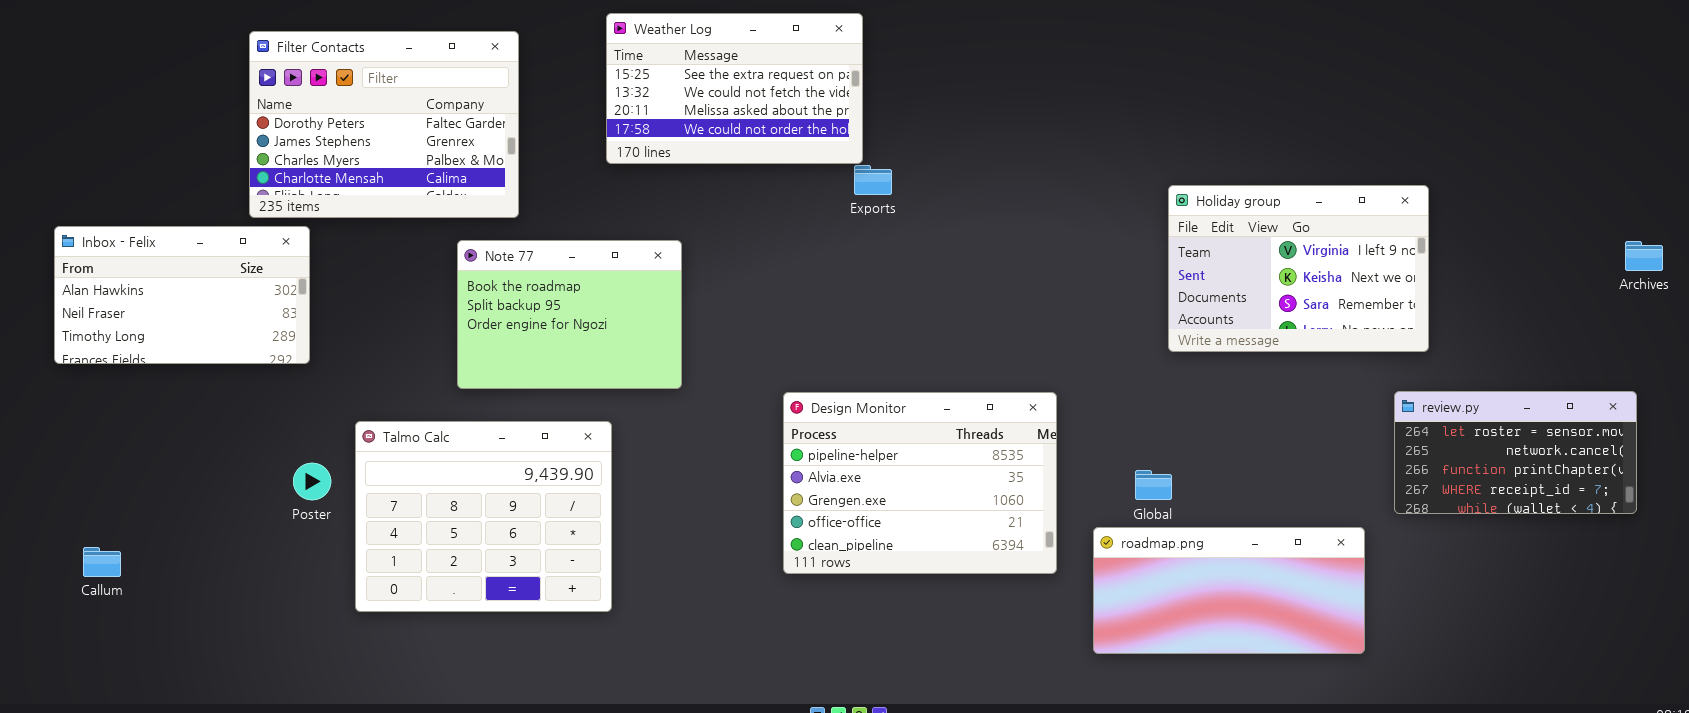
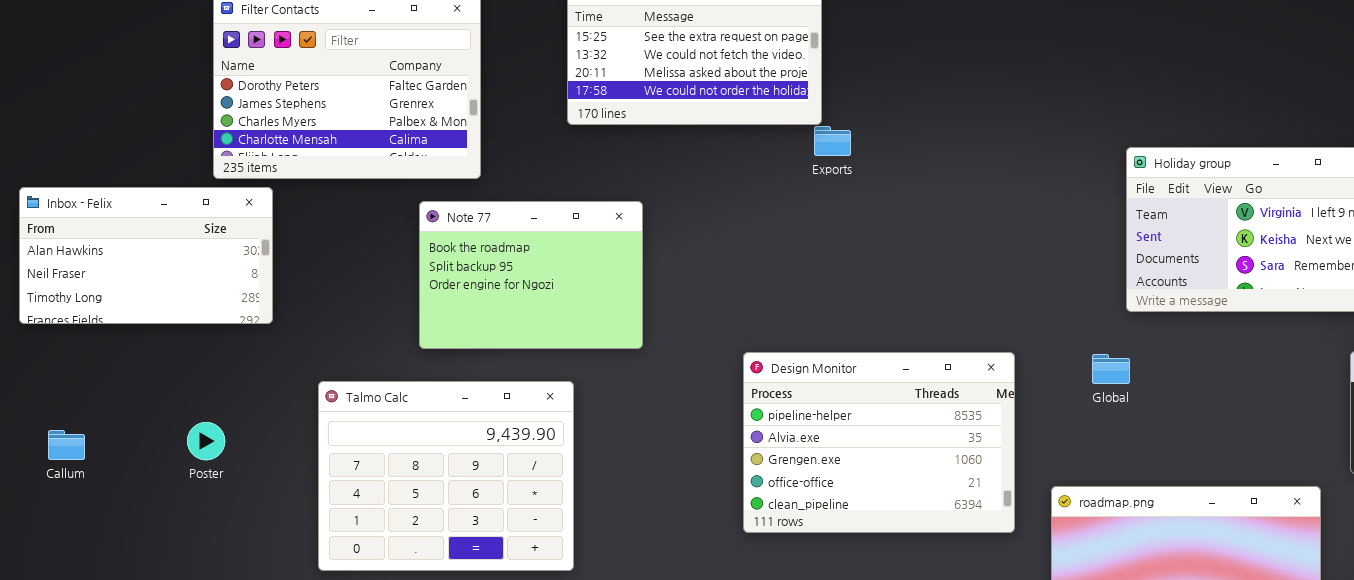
Poster: [293,463,331,500] -> [187,422,225,460], moved
Global: [1135,470,1172,500] -> [1092,354,1130,384], moved
Callum: [83,547,121,577] -> [48,430,85,460], moved

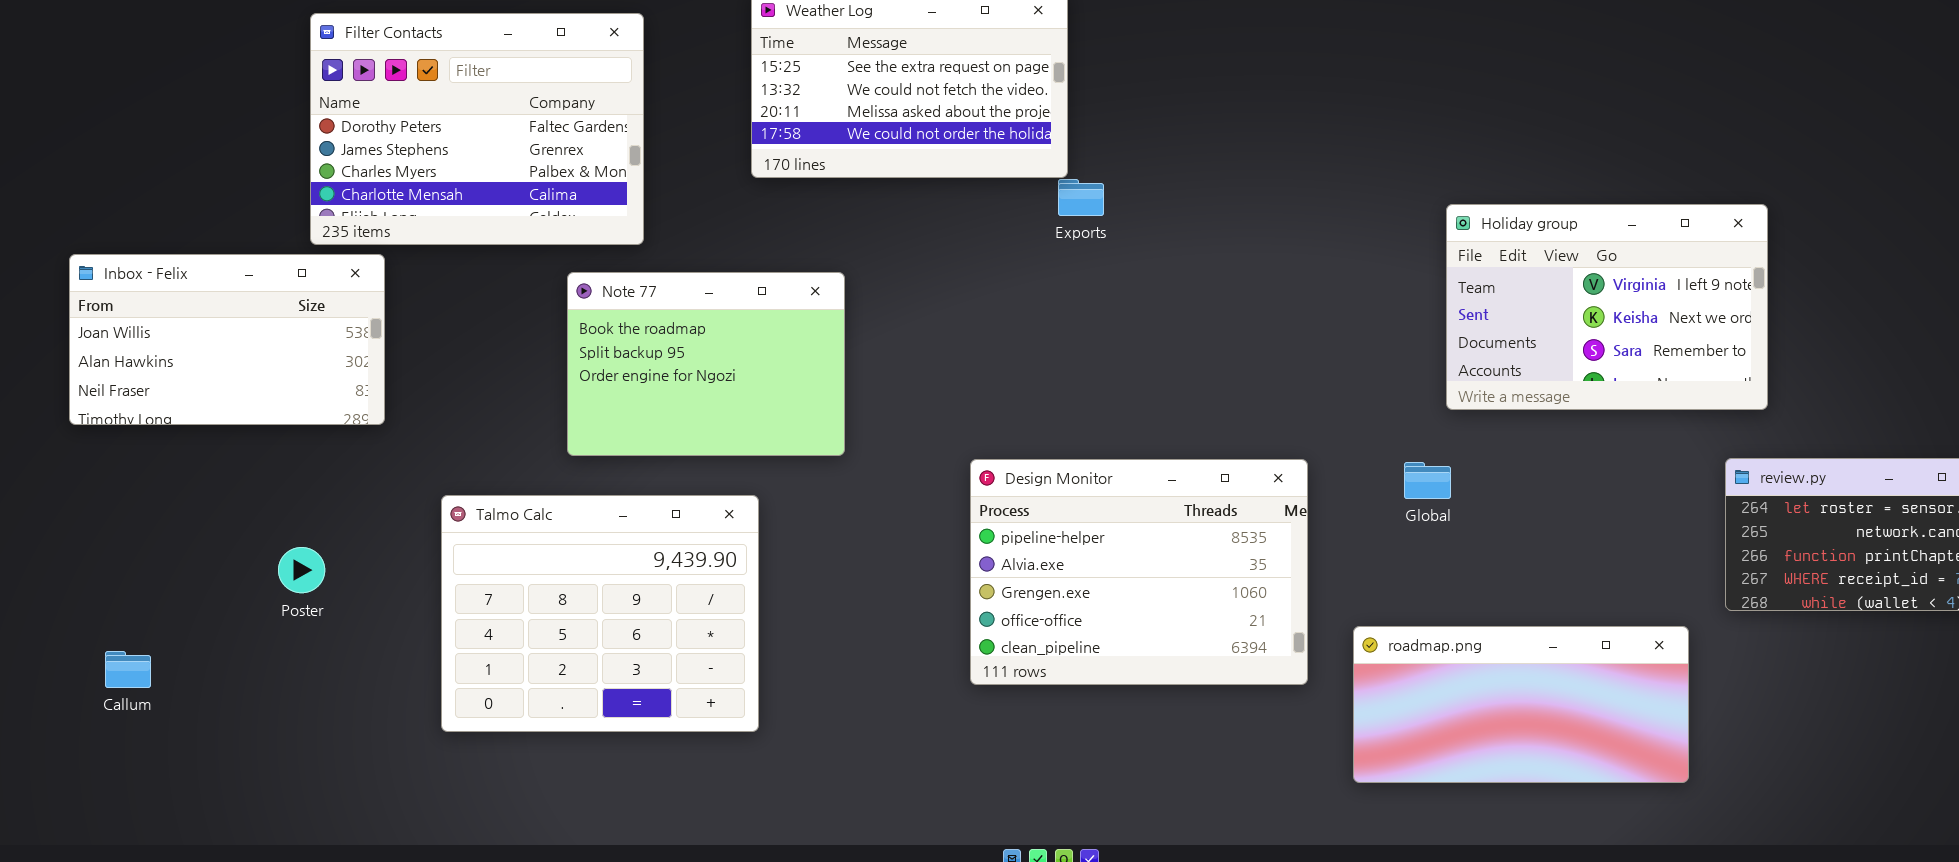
Inbox - Felix: [19,187,273,324] -> [69,254,385,425], scrolled up 1 row
Callum: [48,430,85,460] -> [105,651,151,688], moved

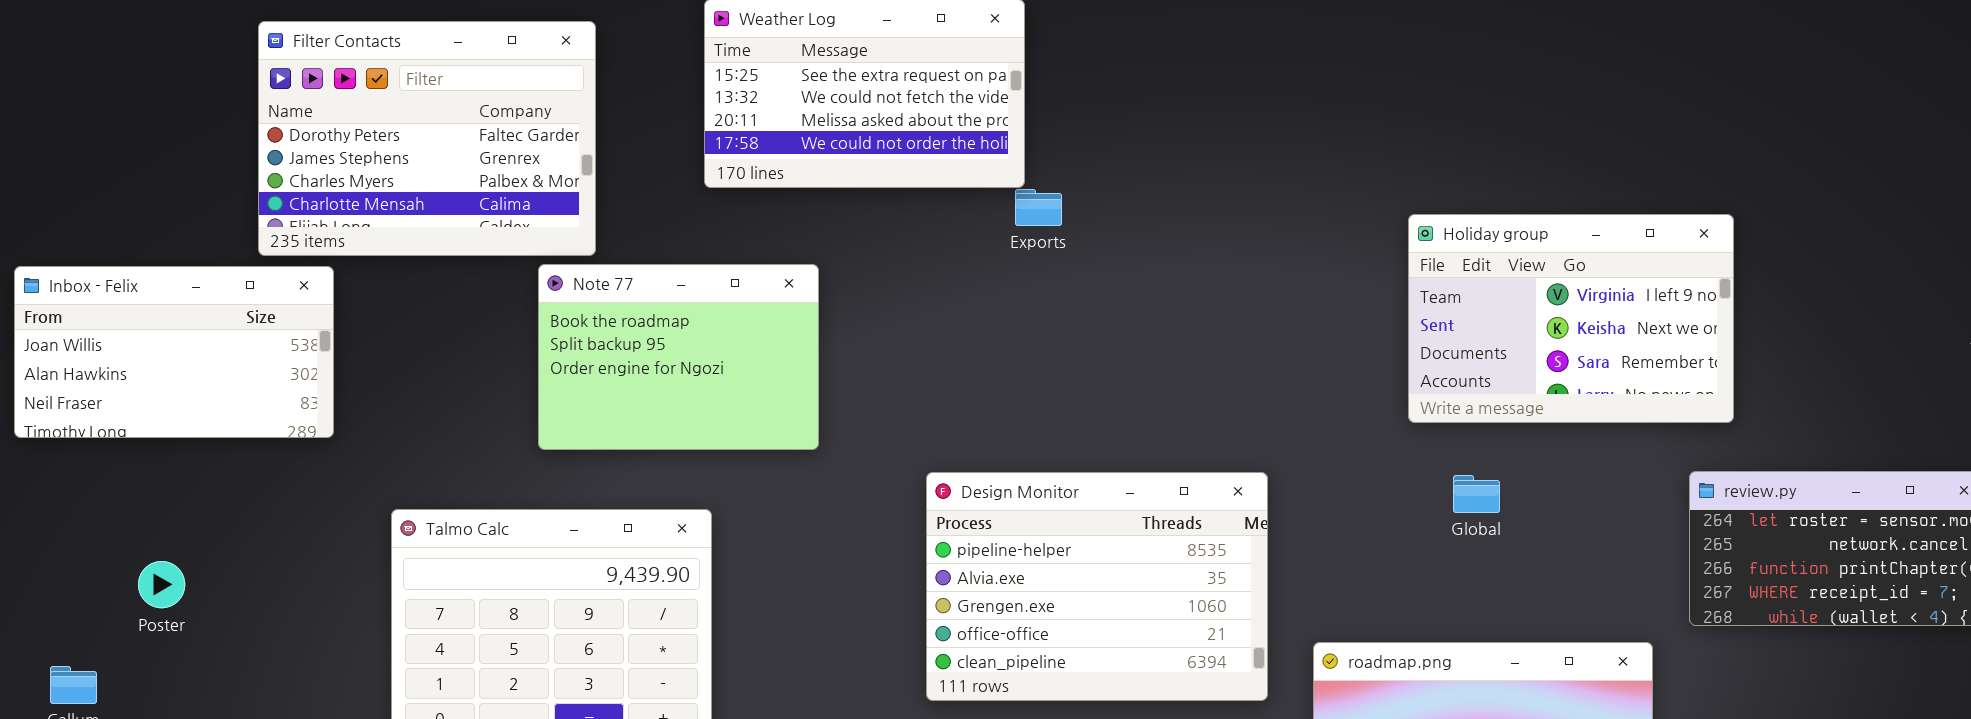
Note 77: [567,272,845,456] -> [538,264,819,450], moved
Global: [1404,462,1451,499] -> [1453,475,1500,513], moved
Poster: [278,547,325,593] -> [138,561,185,608], moved

